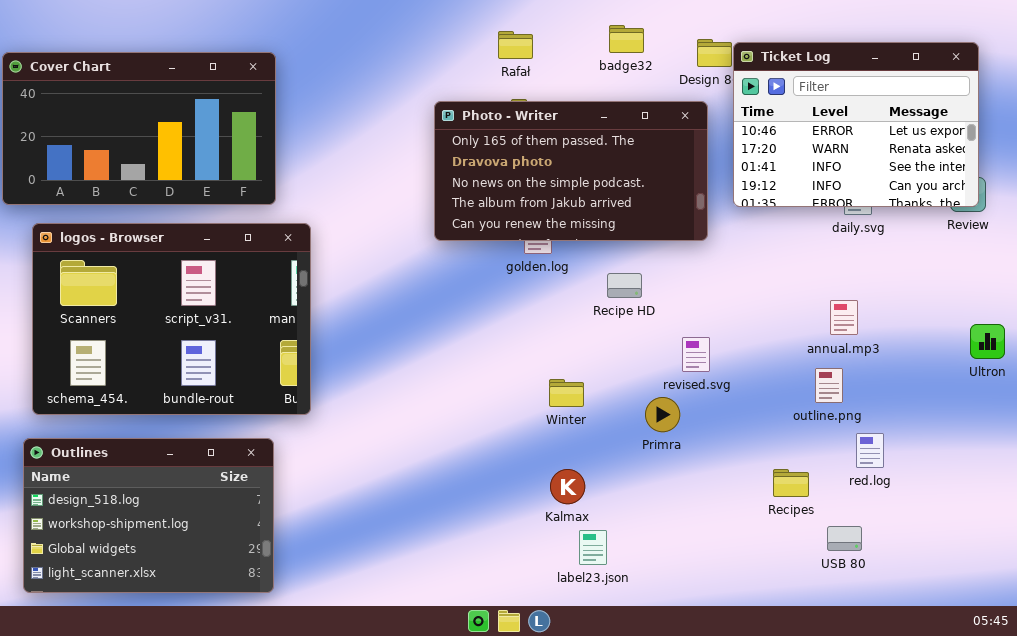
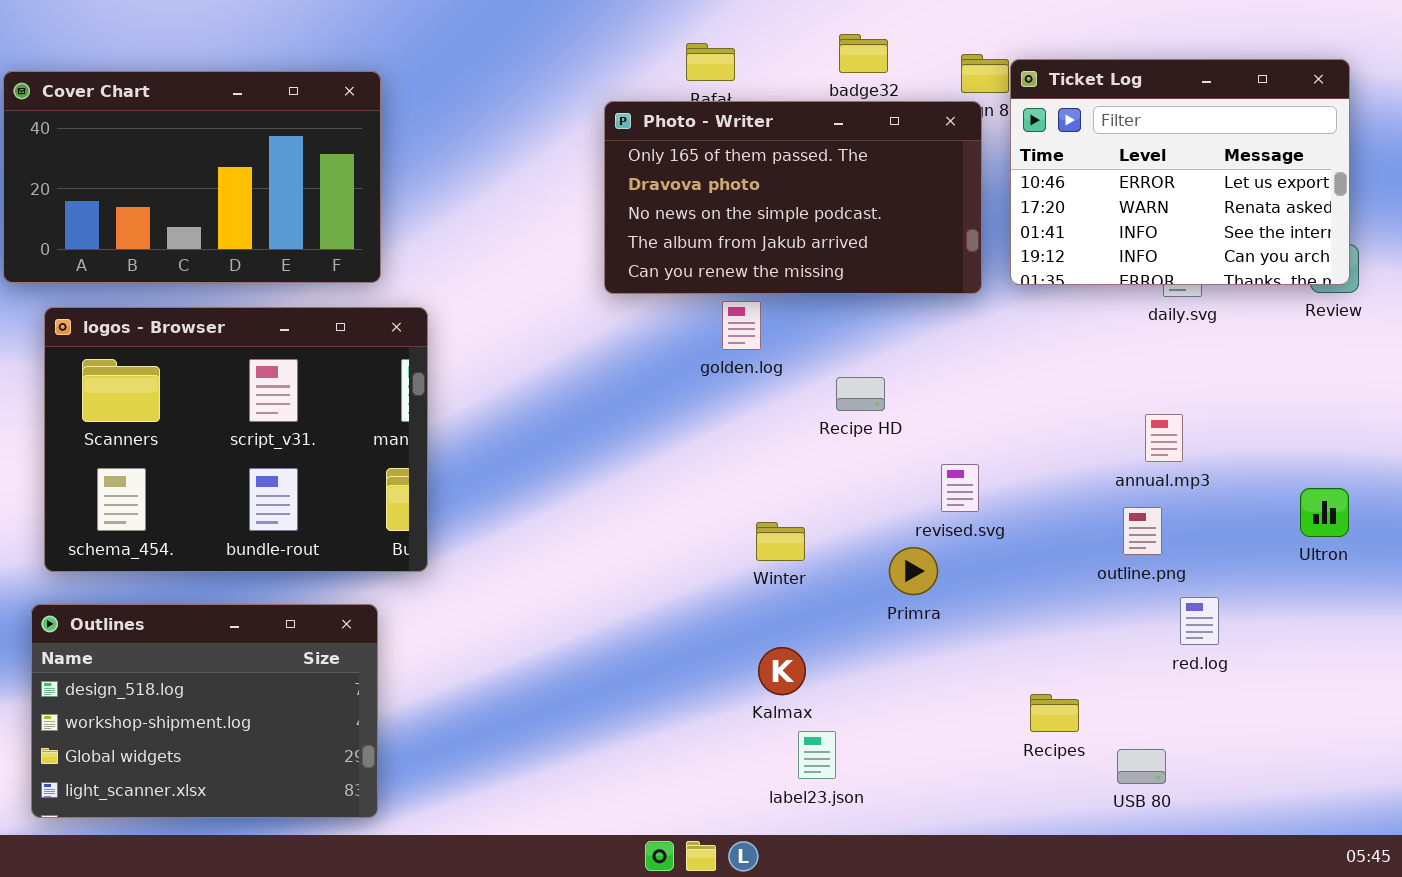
Photo - Writer: [434,101,708,241] -> [604,101,982,294], moved
Ultron: [970,324,1005,359] -> [1300,488,1349,537], moved
Recipes: [773,469,809,497] -> [1030,694,1079,732], moved
USB 80: [827,526,862,551] -> [1117,749,1166,784], moved

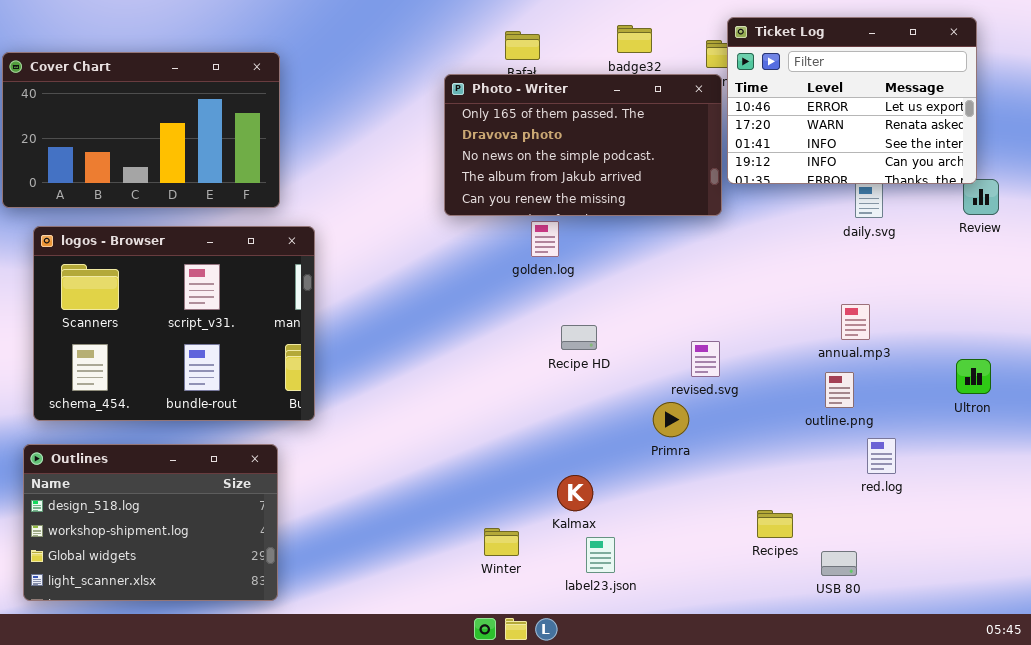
Ticket Log: [1010,59,1350,285] -> [727,17,977,184], moved
Recipe HD: [836,377,885,411] -> [561,325,597,350], moved
Winter: [756,522,805,561] -> [484,528,519,556], moved

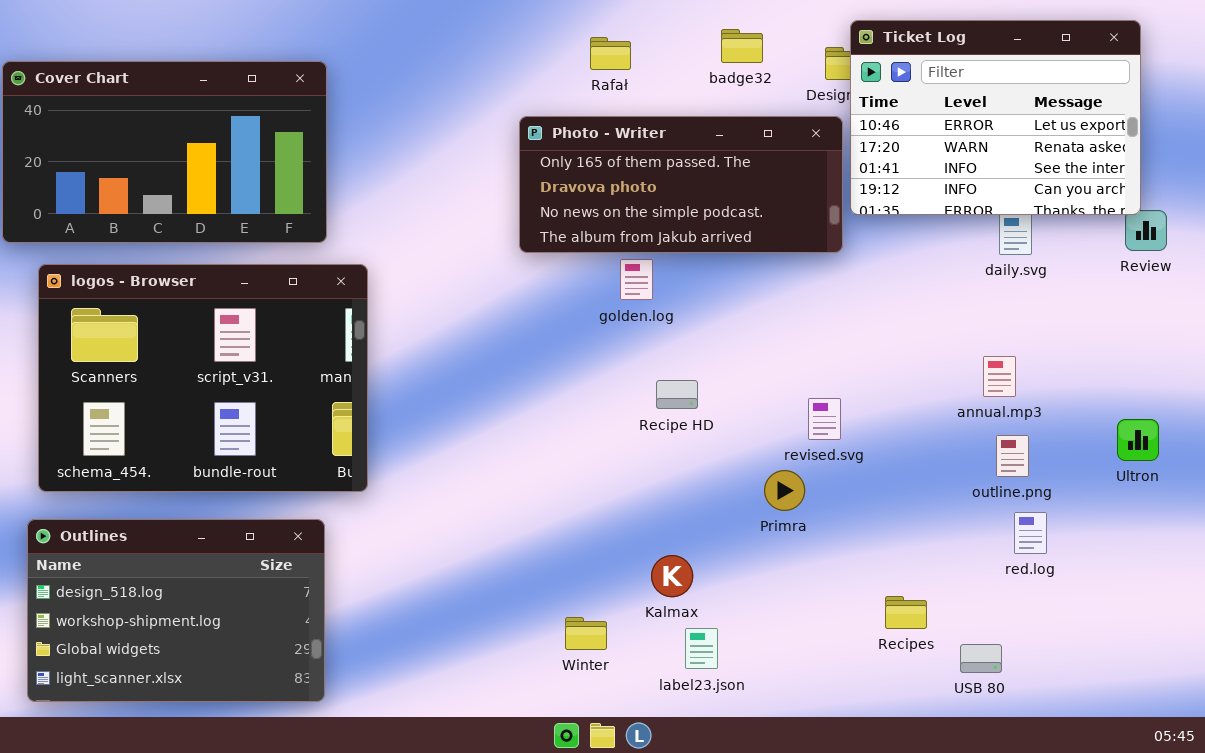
Photo - Writer: [444,74,722,216] -> [519,116,843,253], resized
outline.png: [825,372,854,408] -> [996,435,1029,477], moved

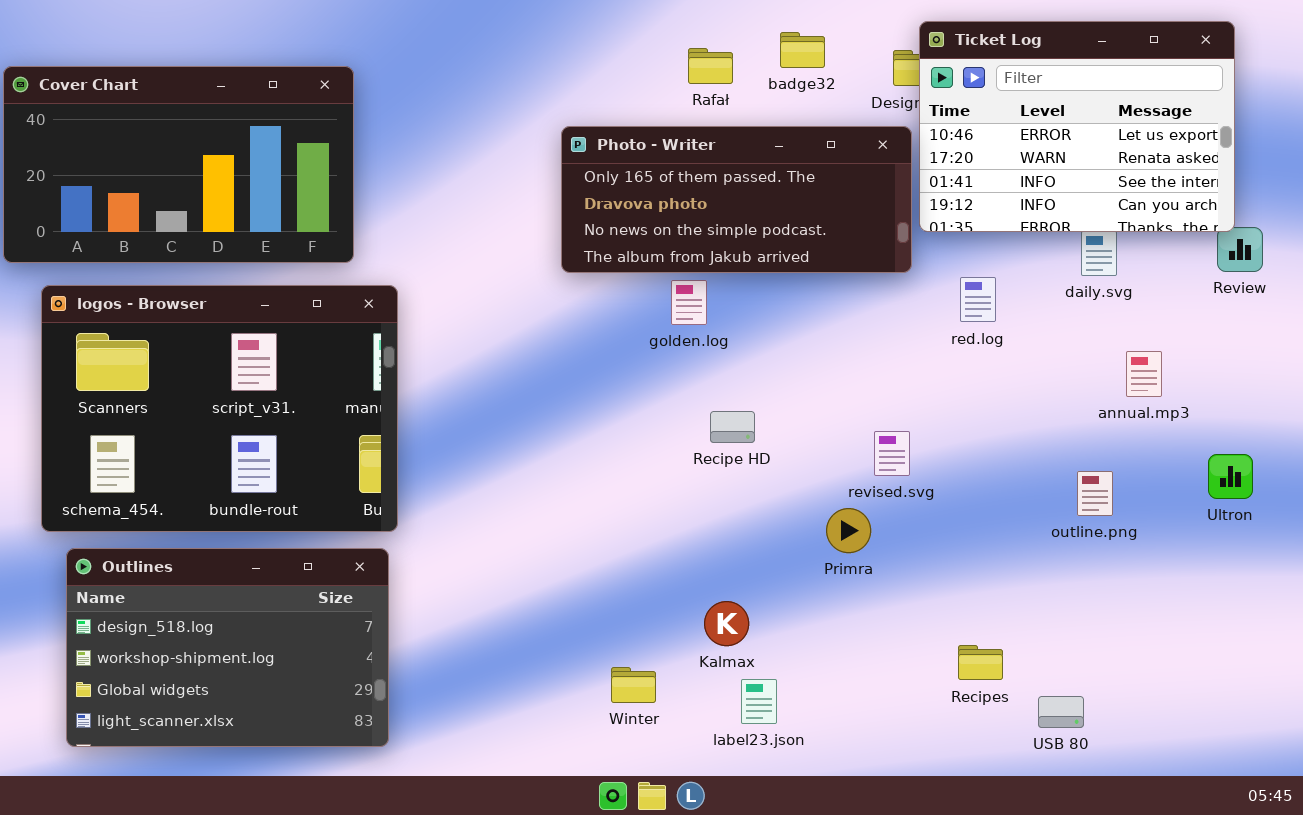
Rafał: [590,37,631,70] -> [688,48,733,84], moved
annual.mp3: [983,356,1016,397] -> [1126,351,1162,397], moved
red.log: [1014,512,1047,554] -> [960,277,996,322], moved
Outlines: [27,519,325,702] -> [66,548,389,747], moved

